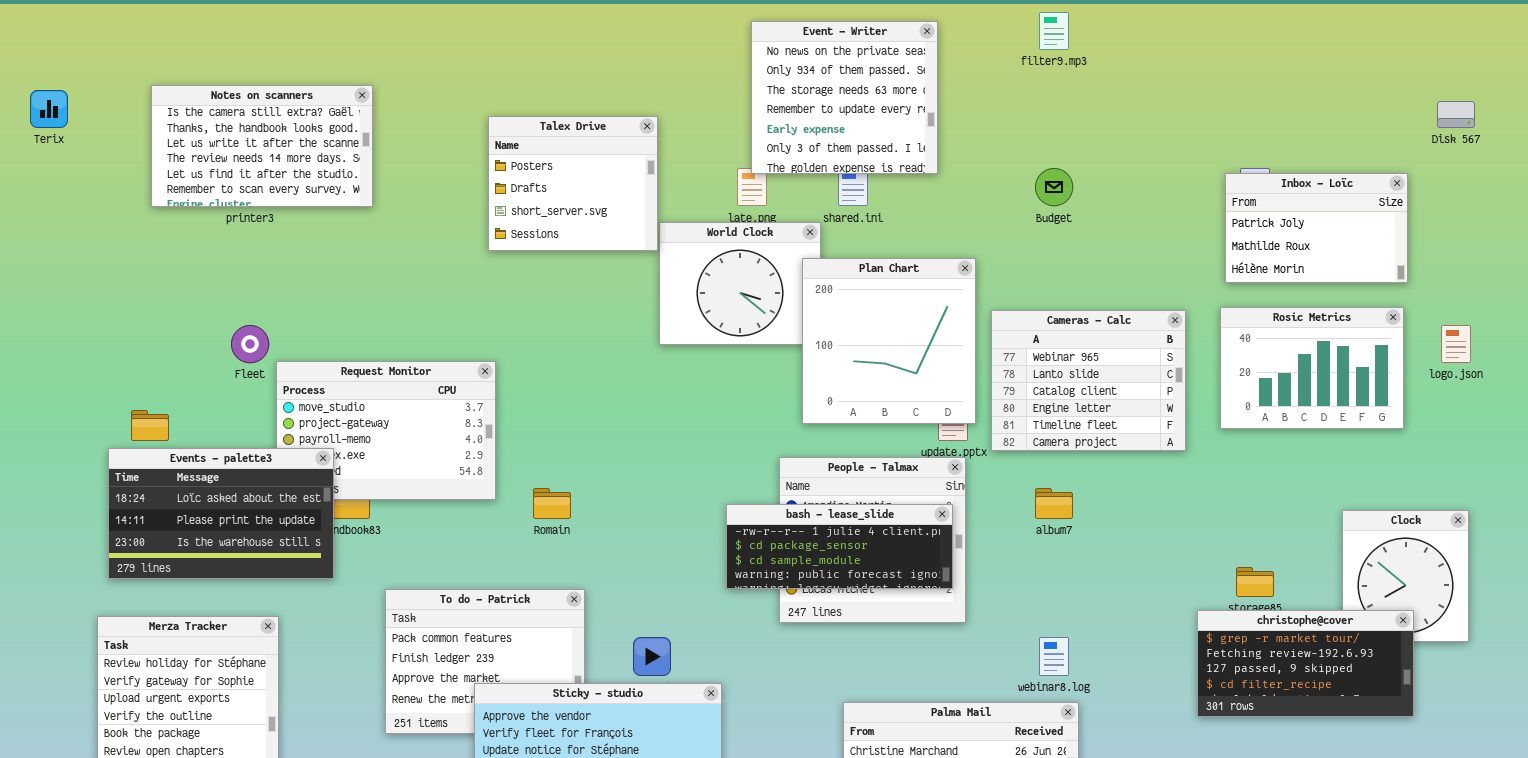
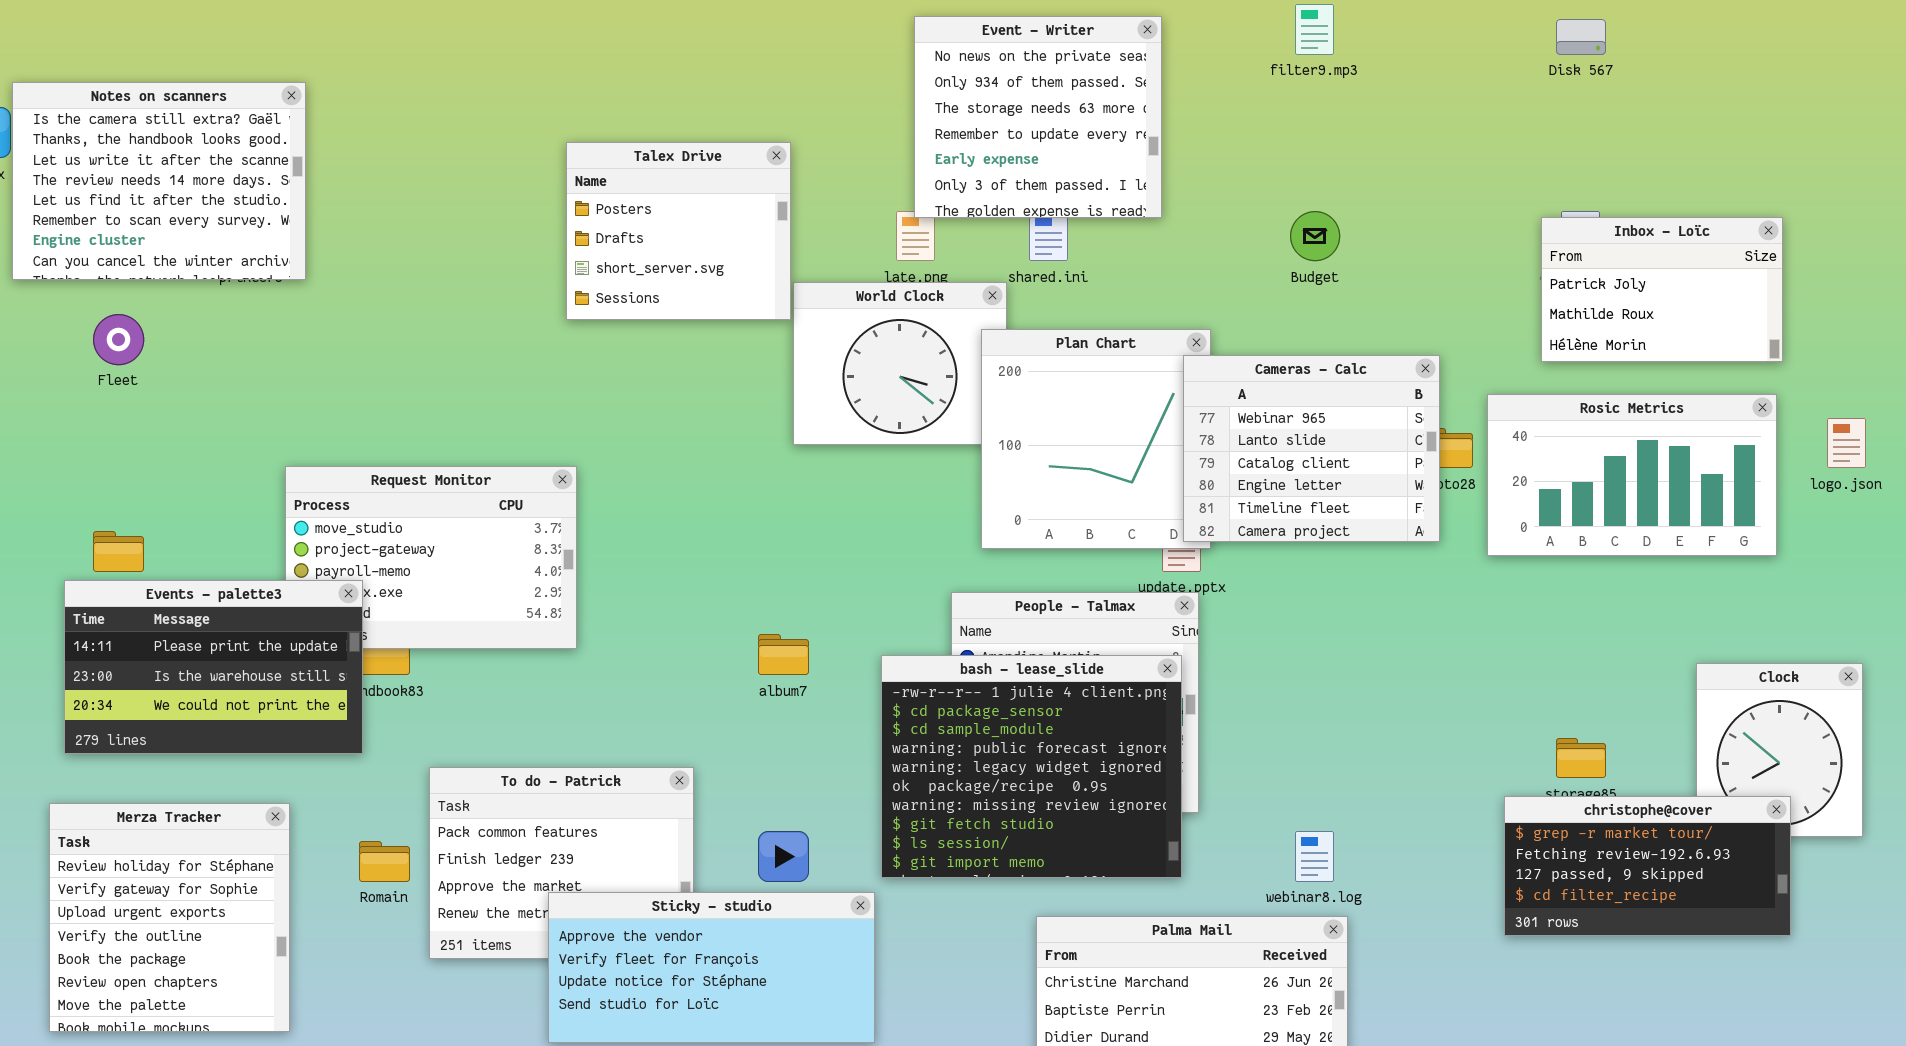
Notes on scanners: [151,85,373,207] -> [12,82,306,280], moved, resized
Disk 567: [1437,101,1475,128] -> [1556,19,1606,55], moved
Rosic Metrics: [1220,307,1404,429] -> [1487,394,1777,556], resized
Cameras - Calc: [991,310,1186,451] -> [1183,355,1440,542], moved
Fleet: [231,325,269,363] -> [93,314,144,365], moved
Events - palette3: [108,448,334,579] -> [64,580,363,754], scrolled down 1 row
Romain: [533,488,571,519] -> [359,841,410,882], moved
album7: [1035,488,1073,519] -> [758,634,809,675], moved
bash - lease_slide: [726,504,953,589] -> [881,655,1182,878], resized

